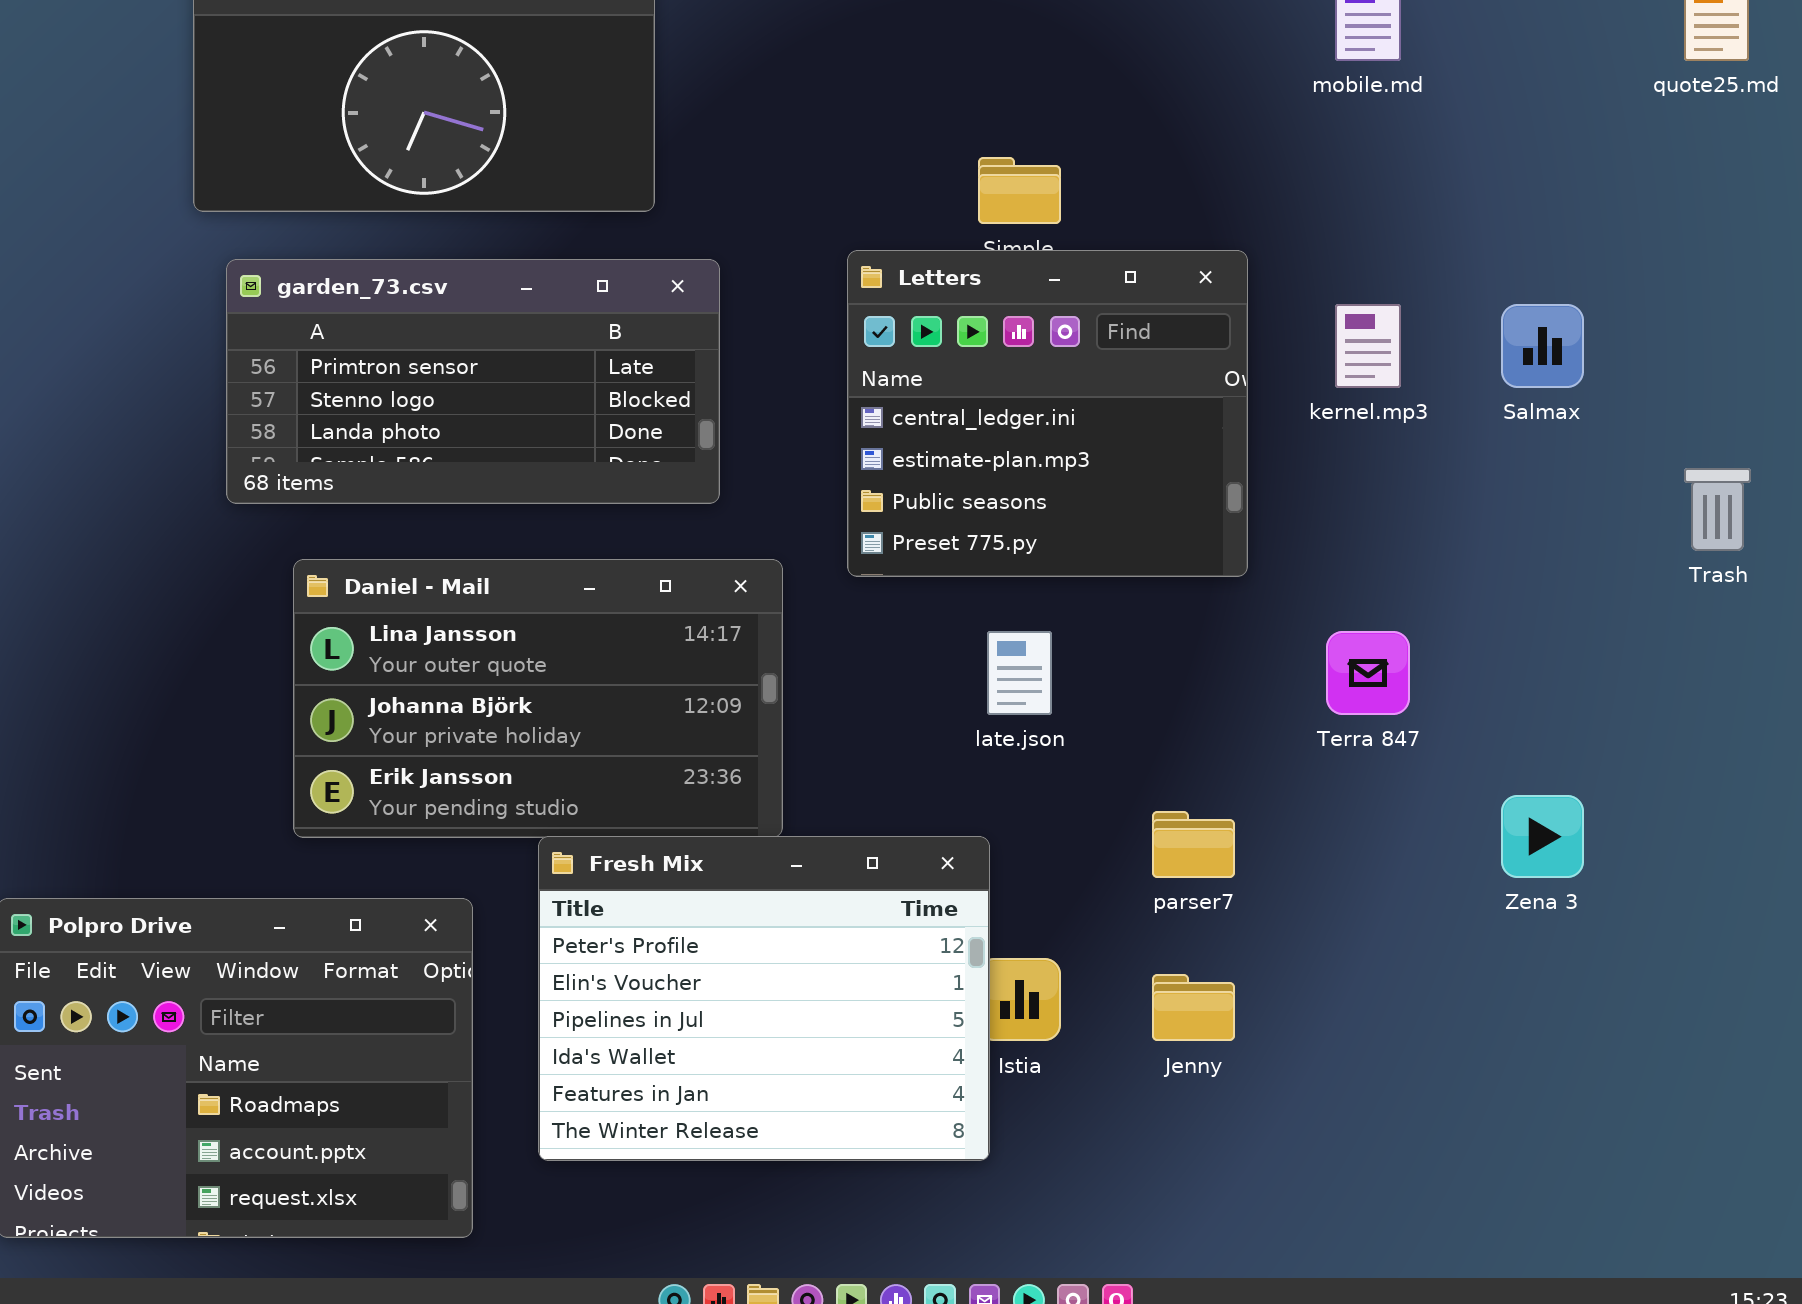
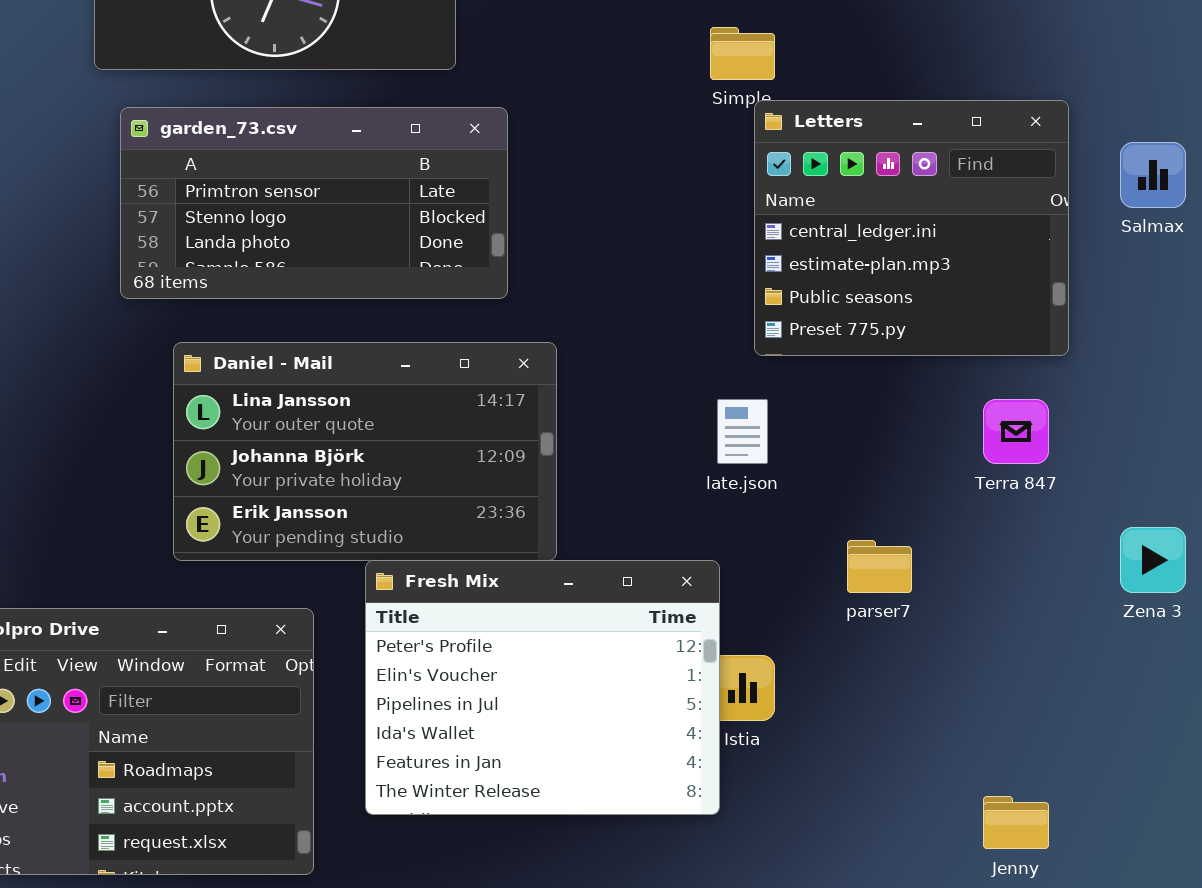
Letters: [847,250,1248,577] -> [754,100,1069,356], moved
Jenny: [1152,974,1235,1041] -> [983,796,1049,849], moved

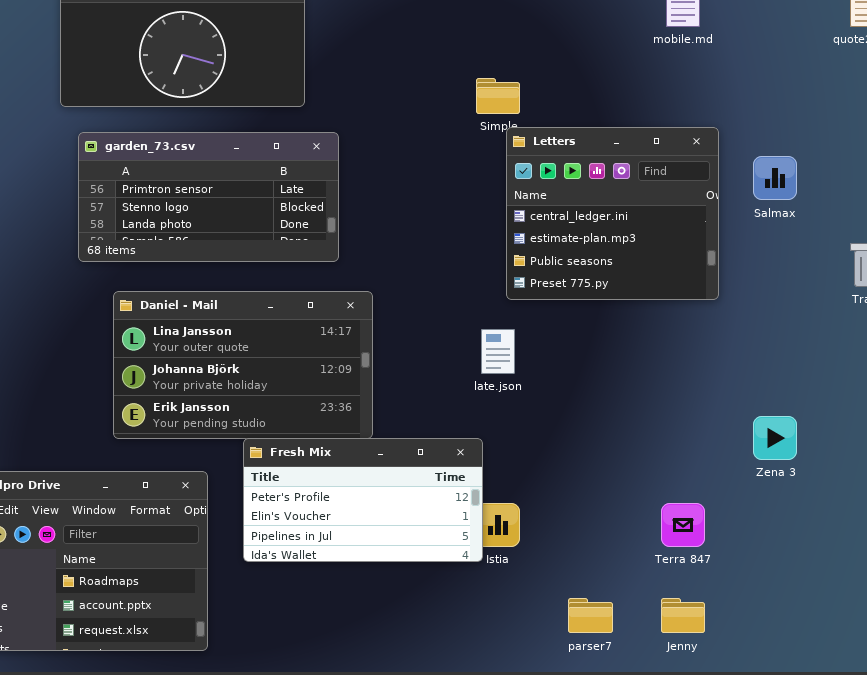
Terra 847: [983,399,1049,464] -> [661,503,705,547], moved
parser7: [847,540,912,593] -> [568,598,613,633], moved
Fresh Mix: [365,560,720,815] -> [243,438,483,562], resized

